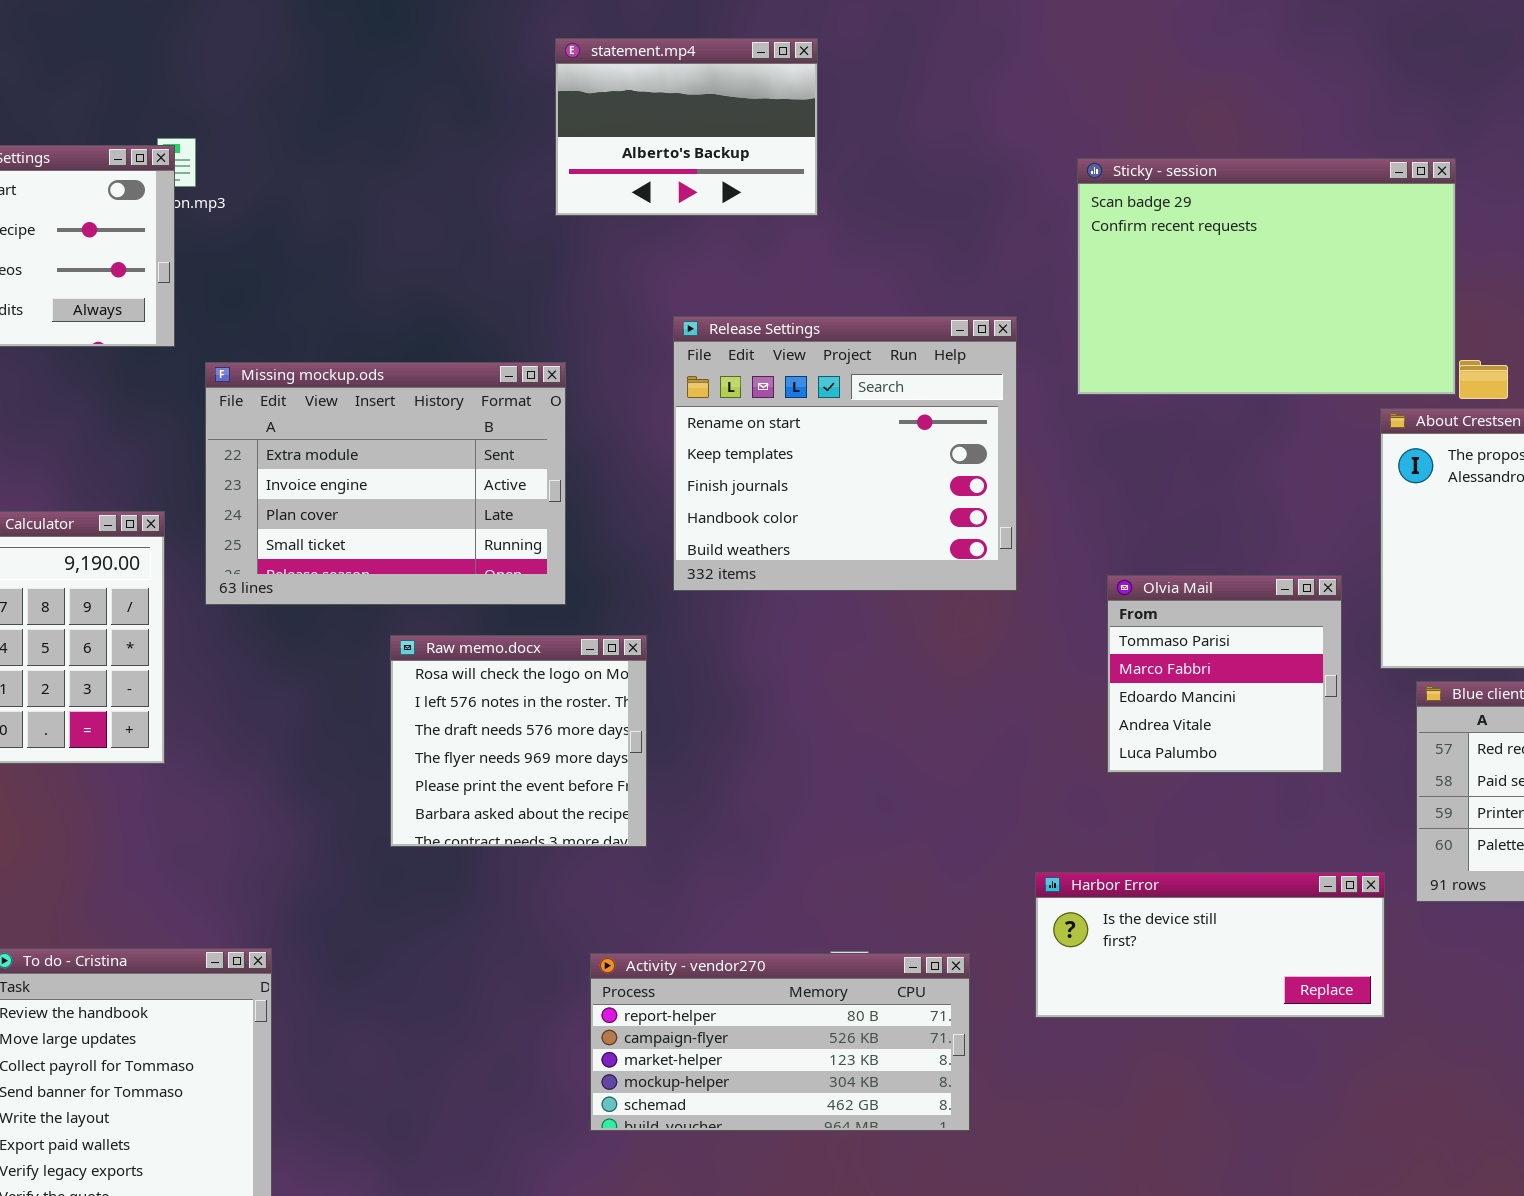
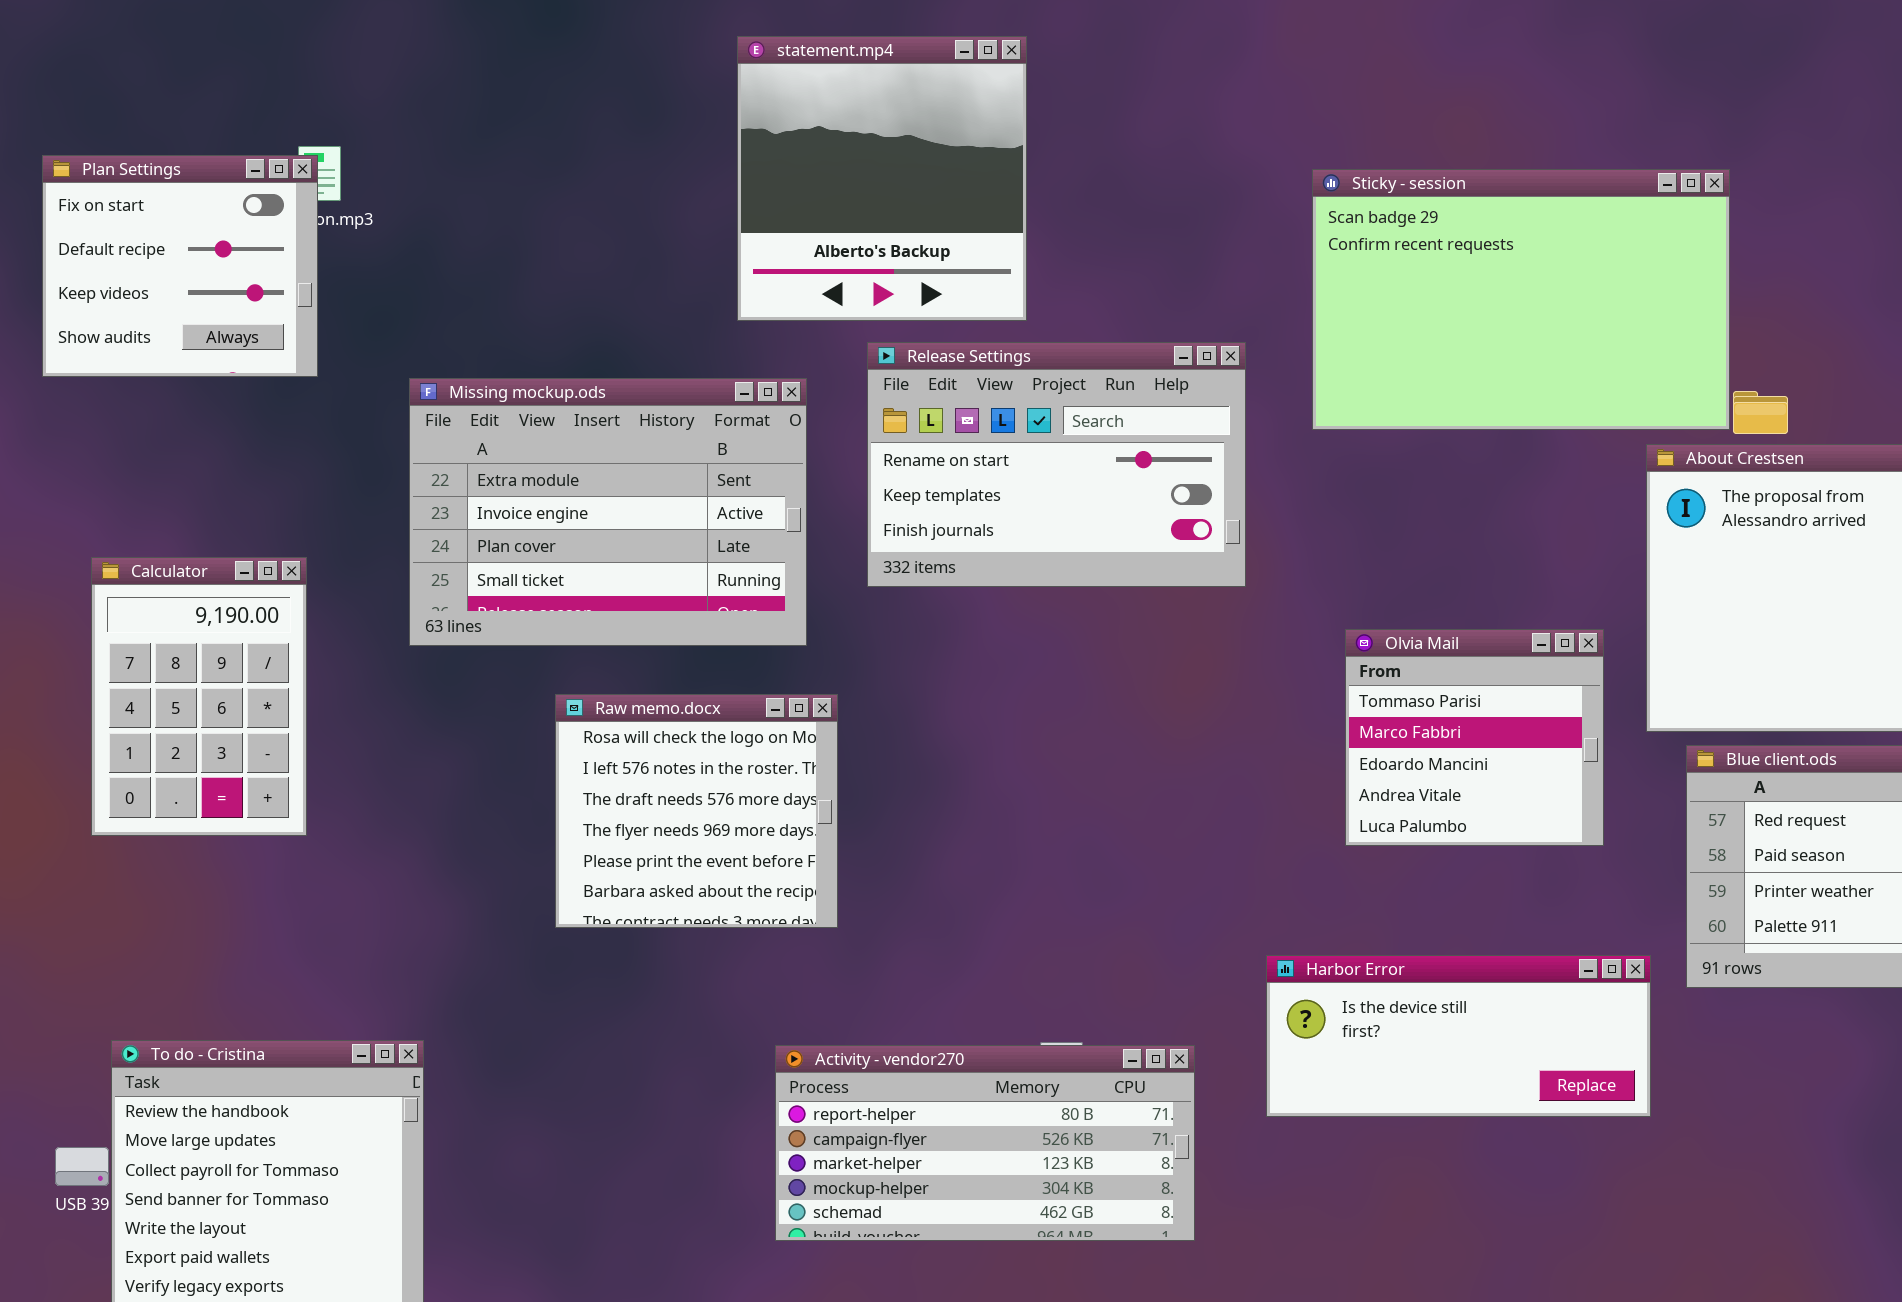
statement.mp4: [555,38,818,216] -> [737,36,1027,321], resized
Release Settings: [673,316,1017,591] -> [867,342,1246,587], resized
Missing mockup.ods: [205,362,566,605] -> [409,378,807,646], moved

